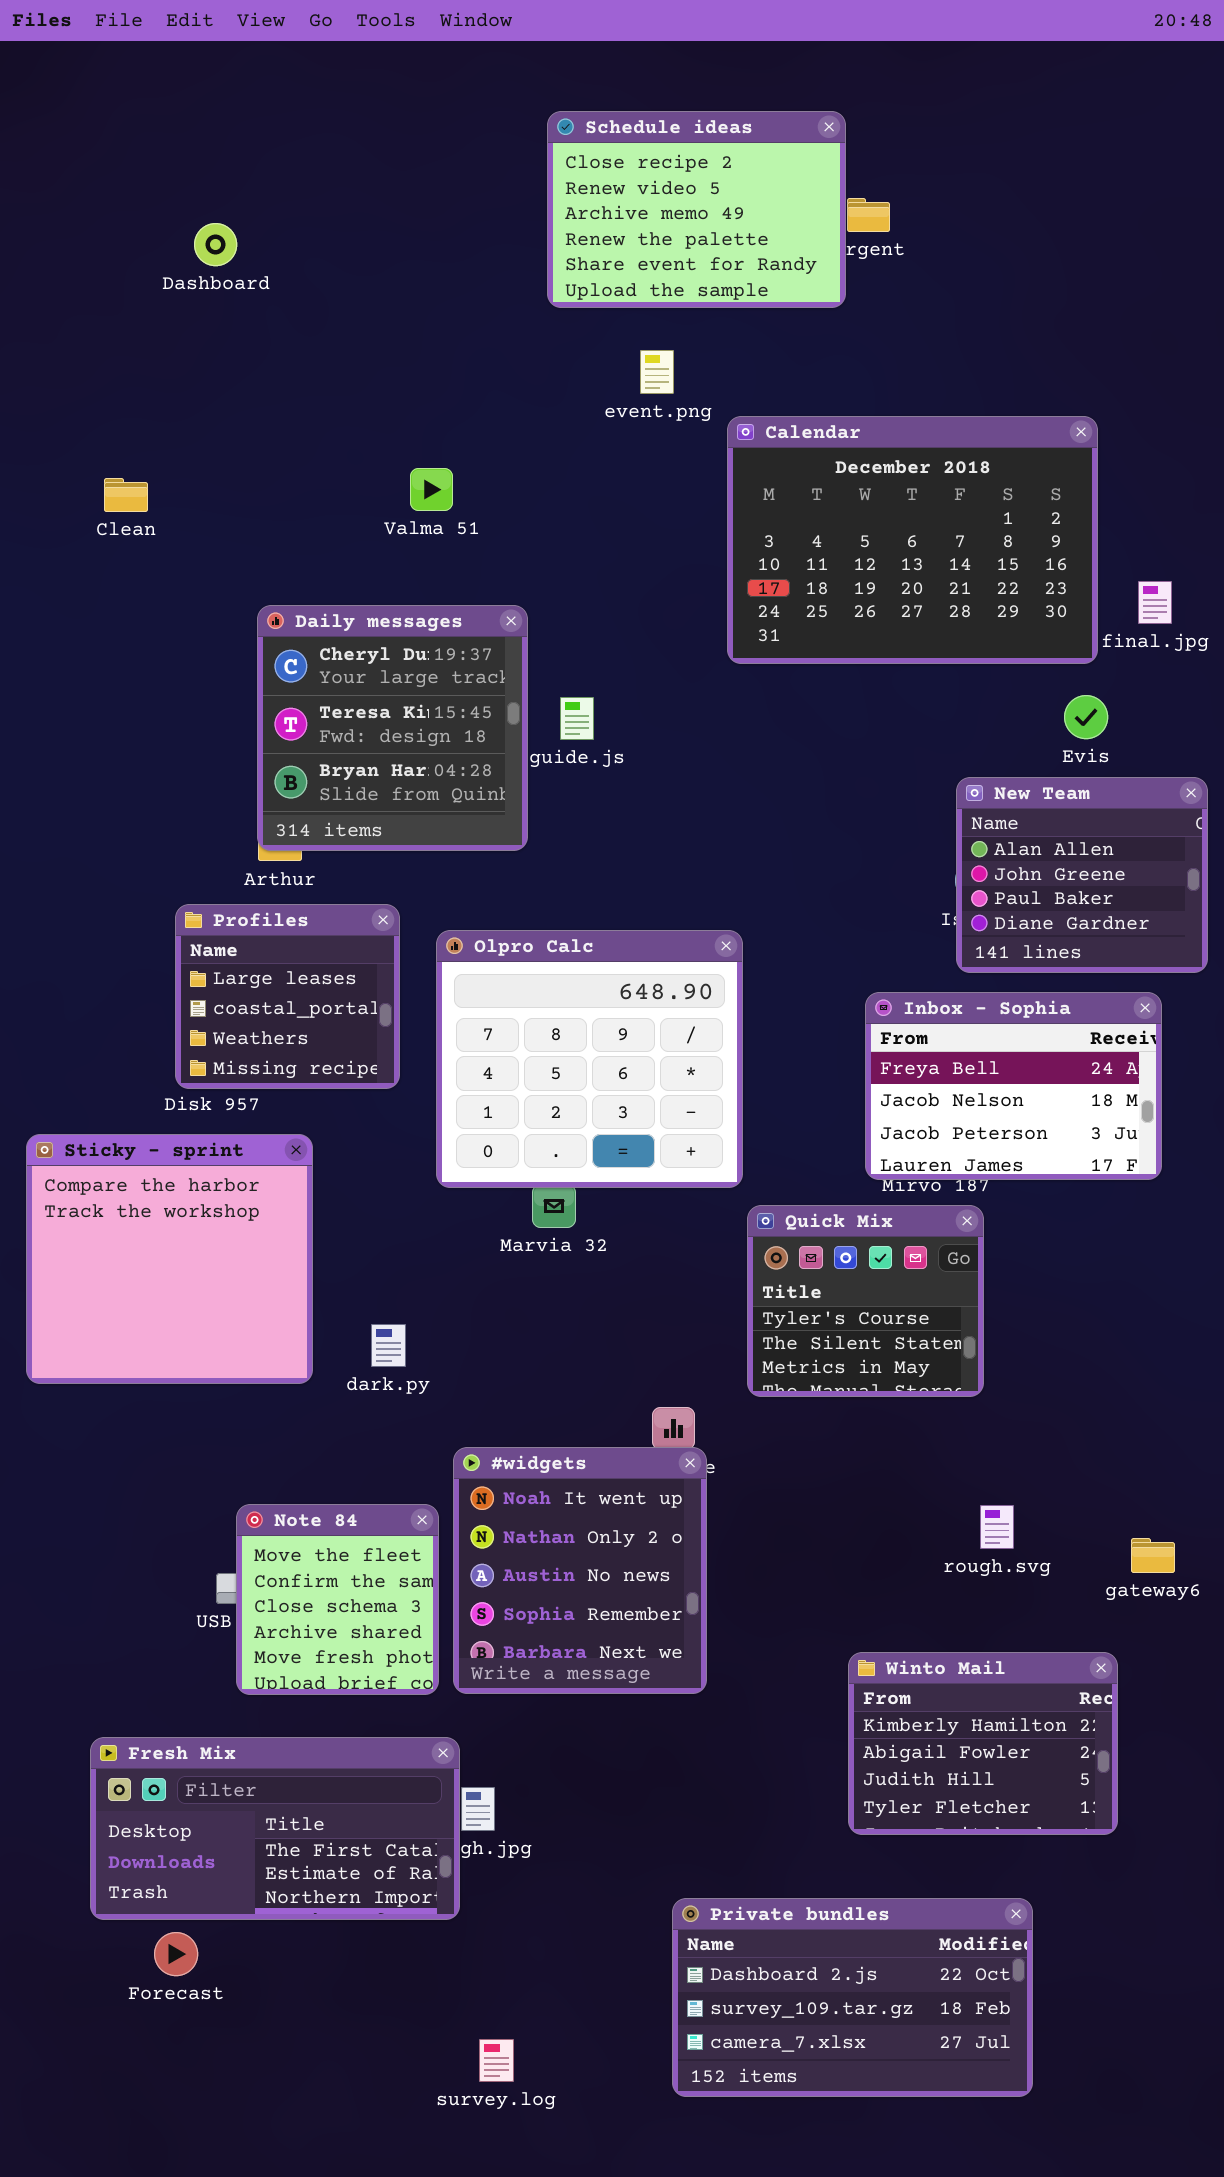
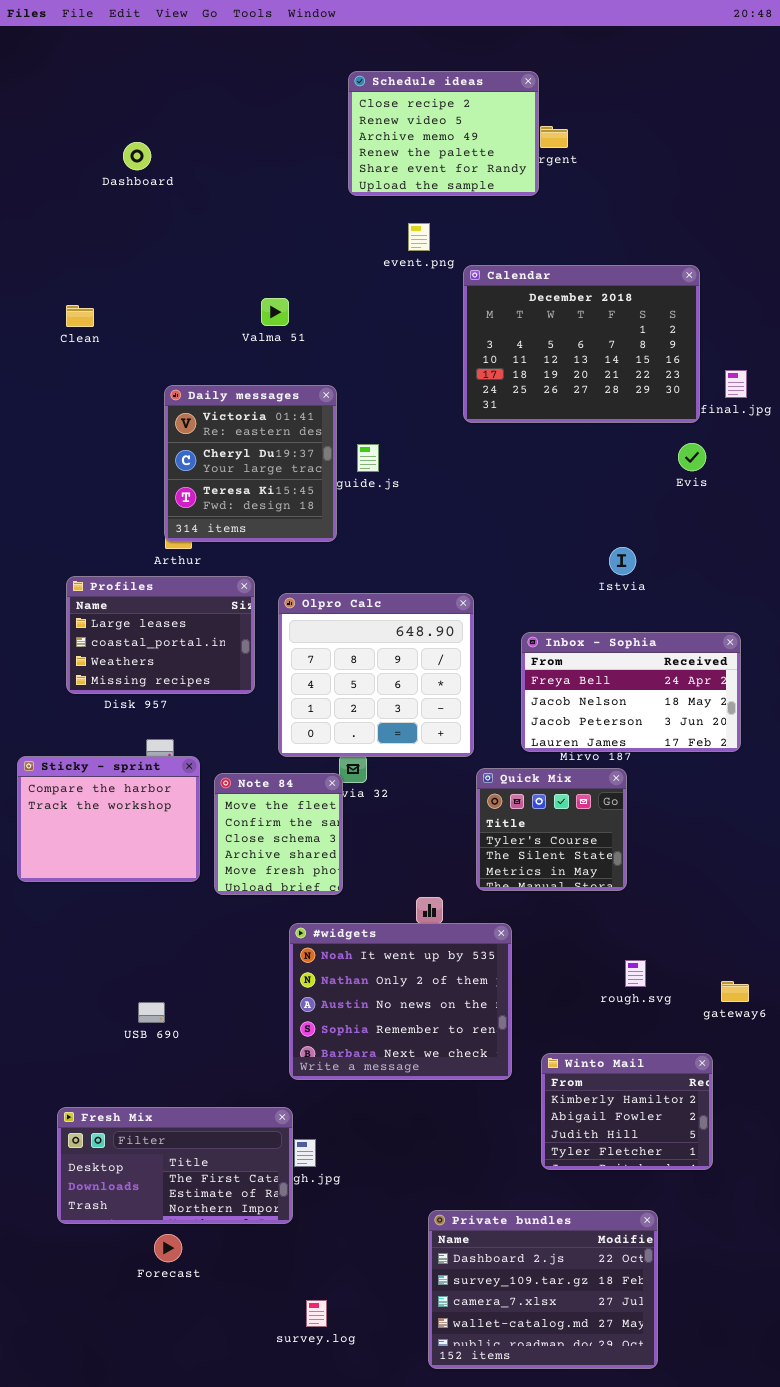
Daily messages: [257,605,528,851] -> [164,385,337,542], scrolled up 1 row
New Team: [956,777,1208,973] -> none, closed
Profiles: [175,904,400,1089] -> [66,576,255,694], resized
Inbox - Sophia: [865,992,1162,1180] -> [521,632,741,752], resized
Sticky - sprint: [26,1134,313,1384] -> [17,756,200,882], resized
#widgets: [453,1447,707,1694] -> [289,923,512,1080], resized
Note 84: [236,1504,439,1695] -> [214,773,343,895], moved
Private bundles: [672,1898,1033,2097] -> [428,1210,658,1369], resized
Forecast: [154,1932,198,1976] -> [154,1234,182,1262], moved

